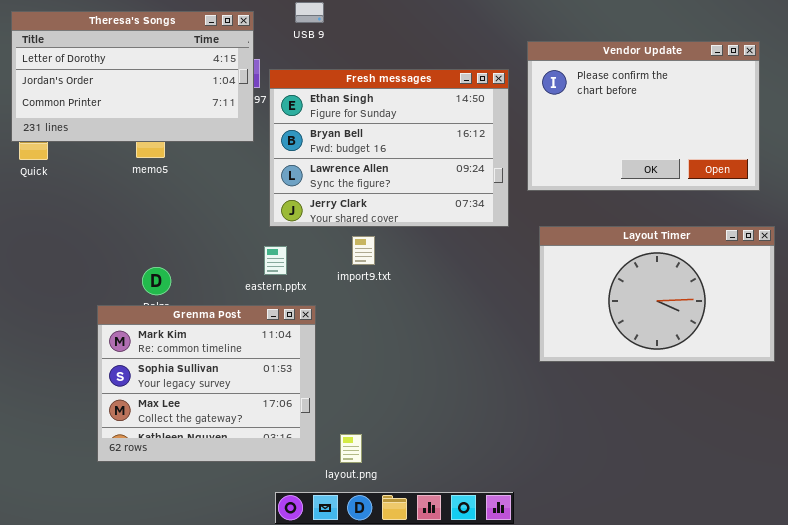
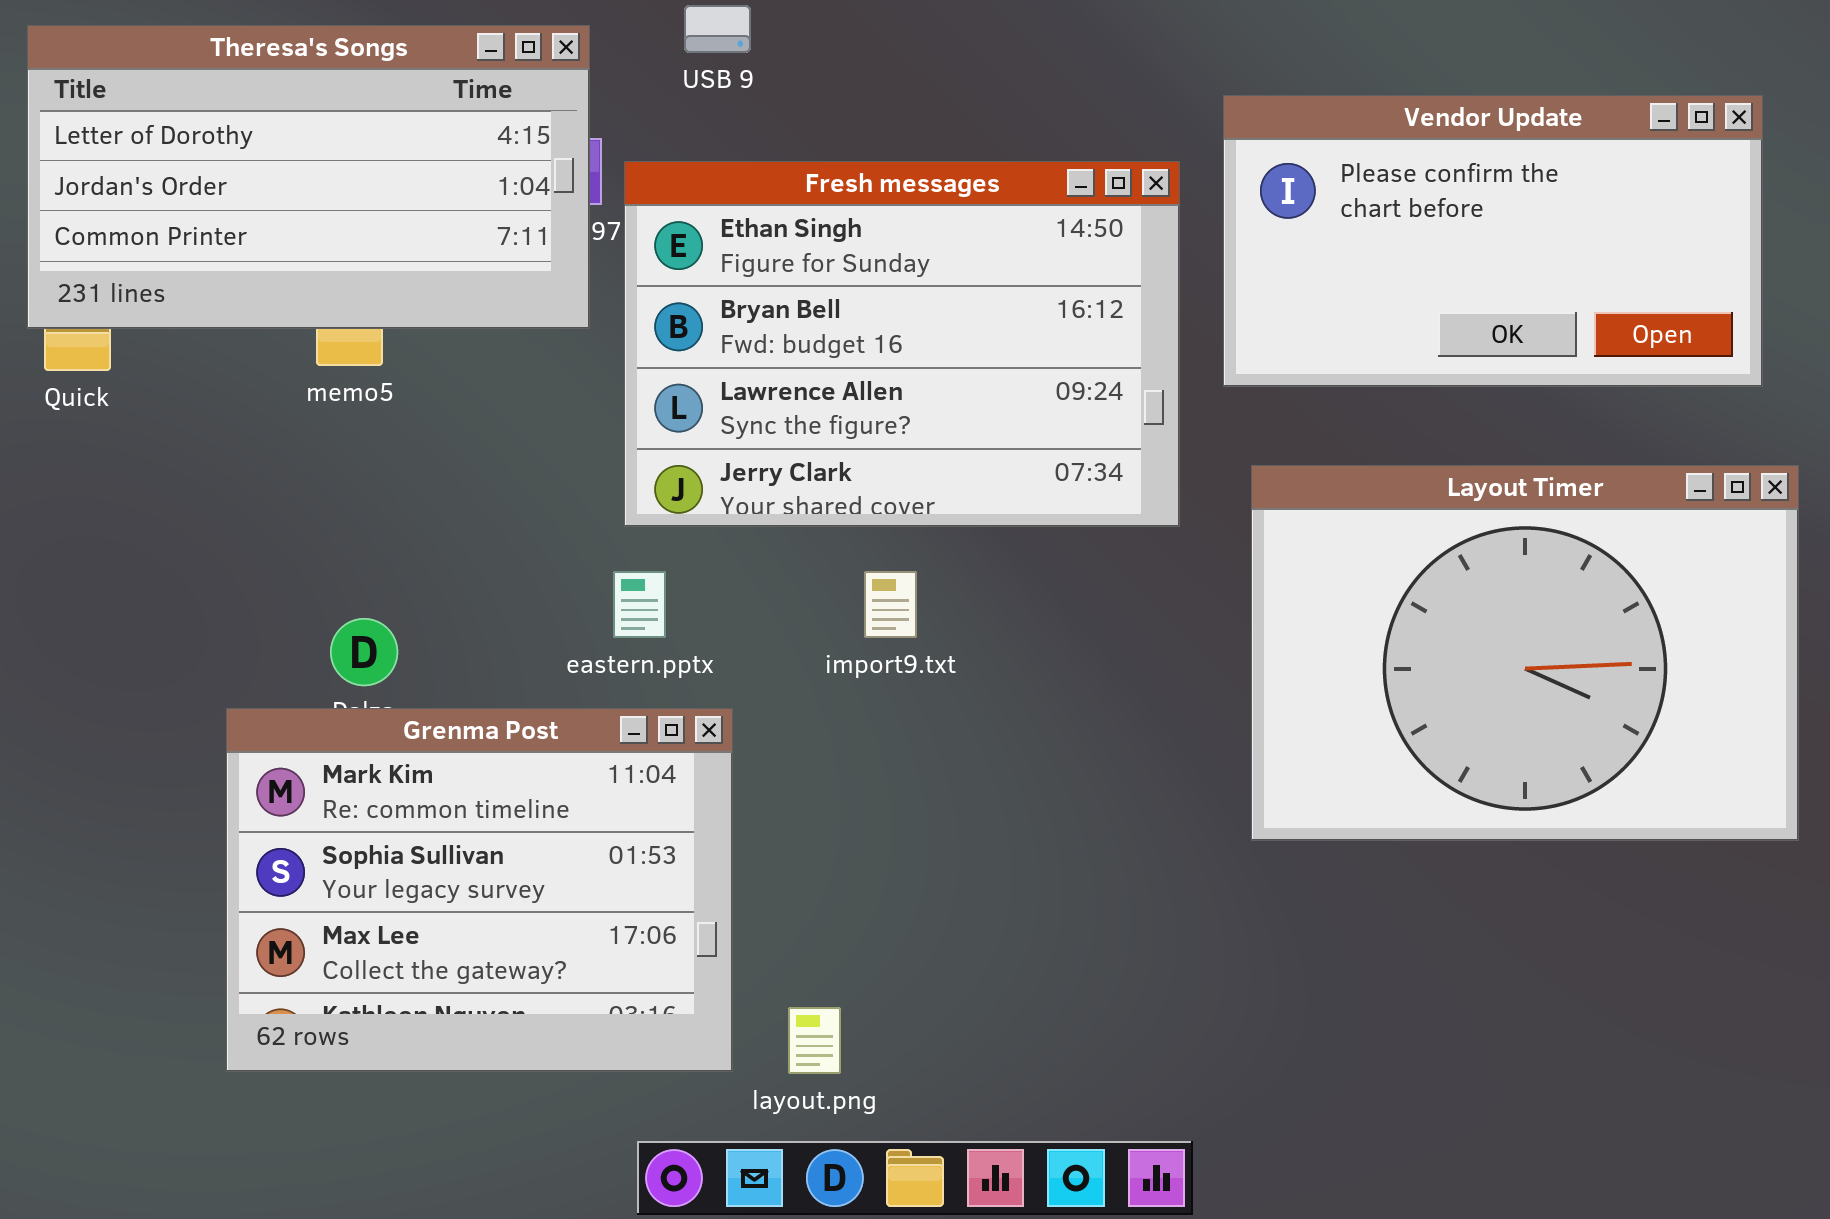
Vendor Update: [527,41,760,191] -> [1223,95,1763,387], resized
Layout Timer: [539,226,775,362] -> [1251,465,1799,841], resized
import9.txt: [352,236,375,265] -> [864,571,917,638], moved

